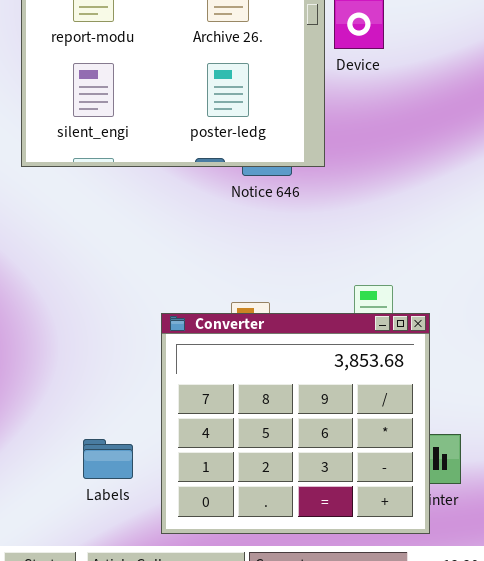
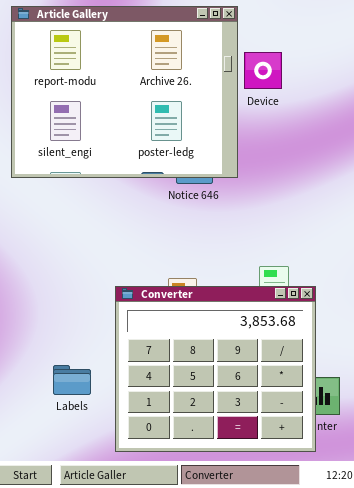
Labels: [83,439,133,479] -> [53,365,91,395], moved

